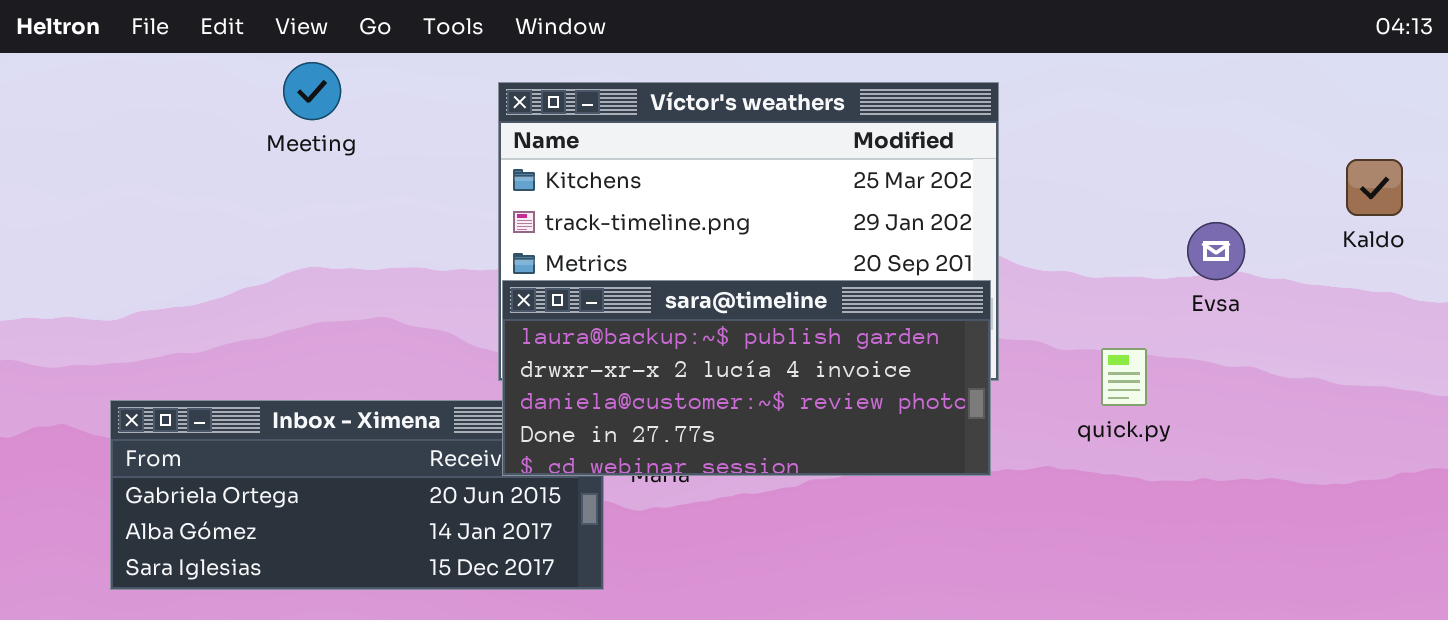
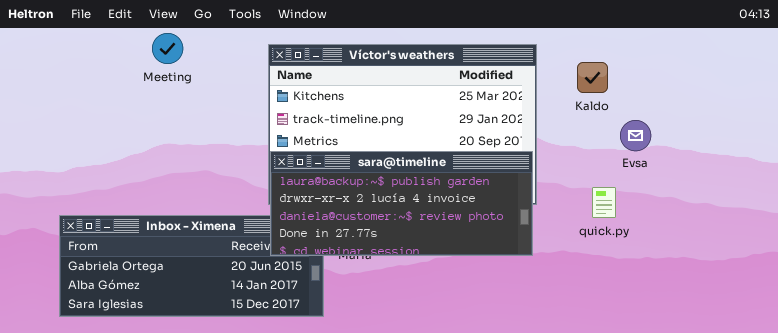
Kaldo: [1346,159,1403,216] -> [577,62,608,93], moved
Evsa: [1187,222,1245,280] -> [620,120,651,151], moved

